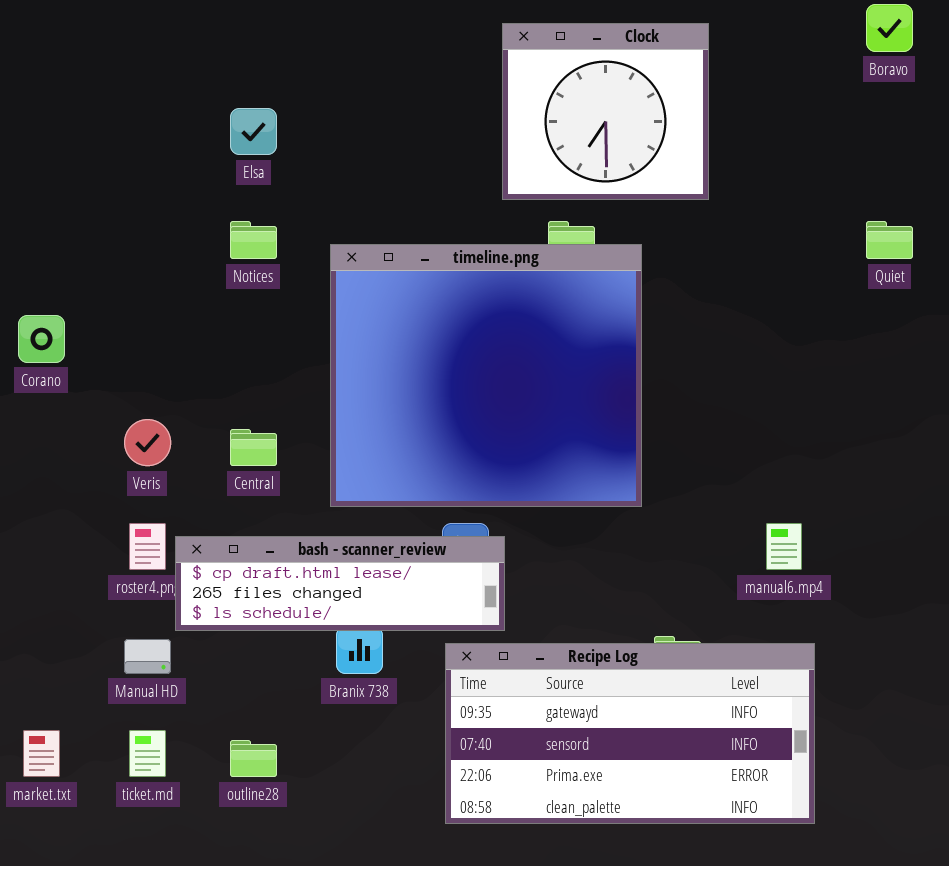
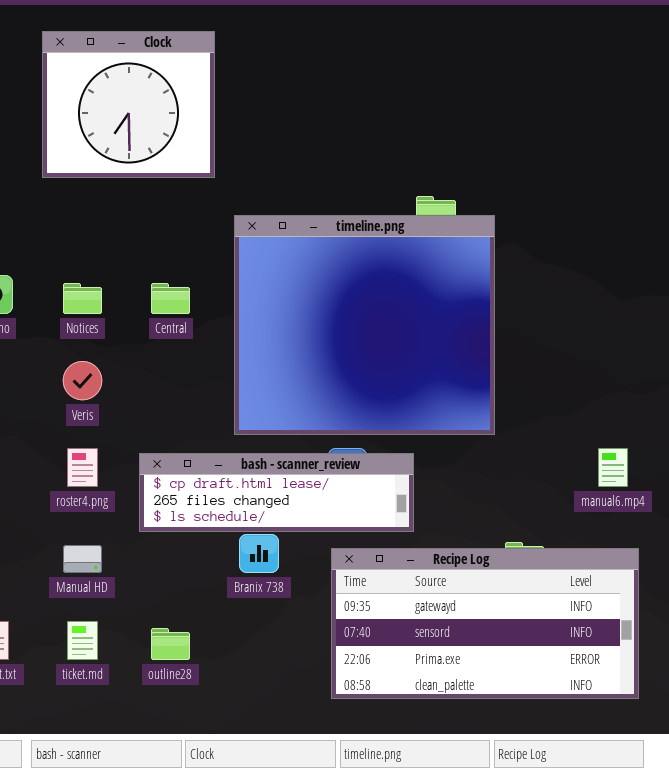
Clock: [502,23,709,200] -> [42,31,215,178], moved
Notices: [230,221,277,259] -> [63,283,102,314], moved
Central: [230,429,277,466] -> [151,283,190,314], moved
bash - scanner_review: [175,536,505,631] -> [139,453,414,532], moved

